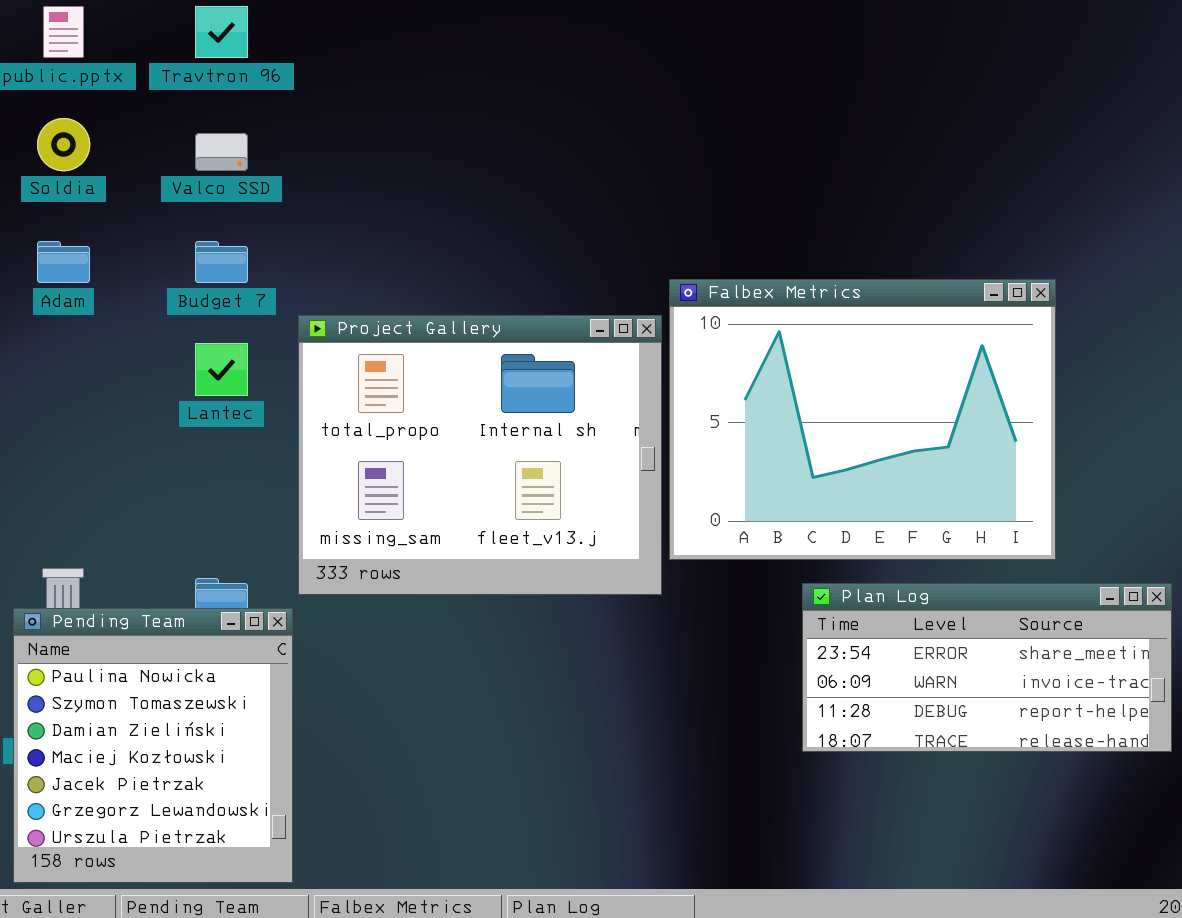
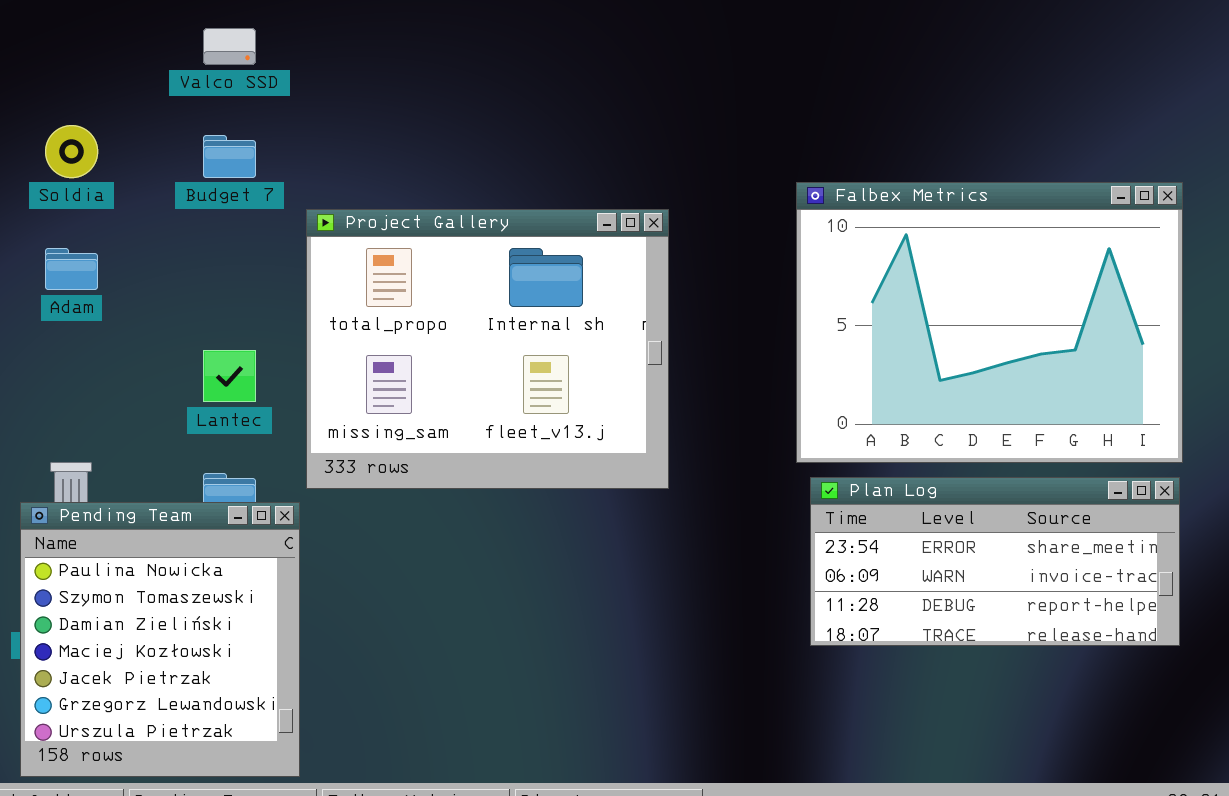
Soldia: [37,118,90,171] -> [45,125,98,178], moved
Adam: [37,241,90,283] -> [45,248,98,290], moved
Falbex Metrics: [669,279,1056,560] -> [796,182,1183,463], moved
Lantec: [195,343,248,396] -> [203,350,256,402], moved

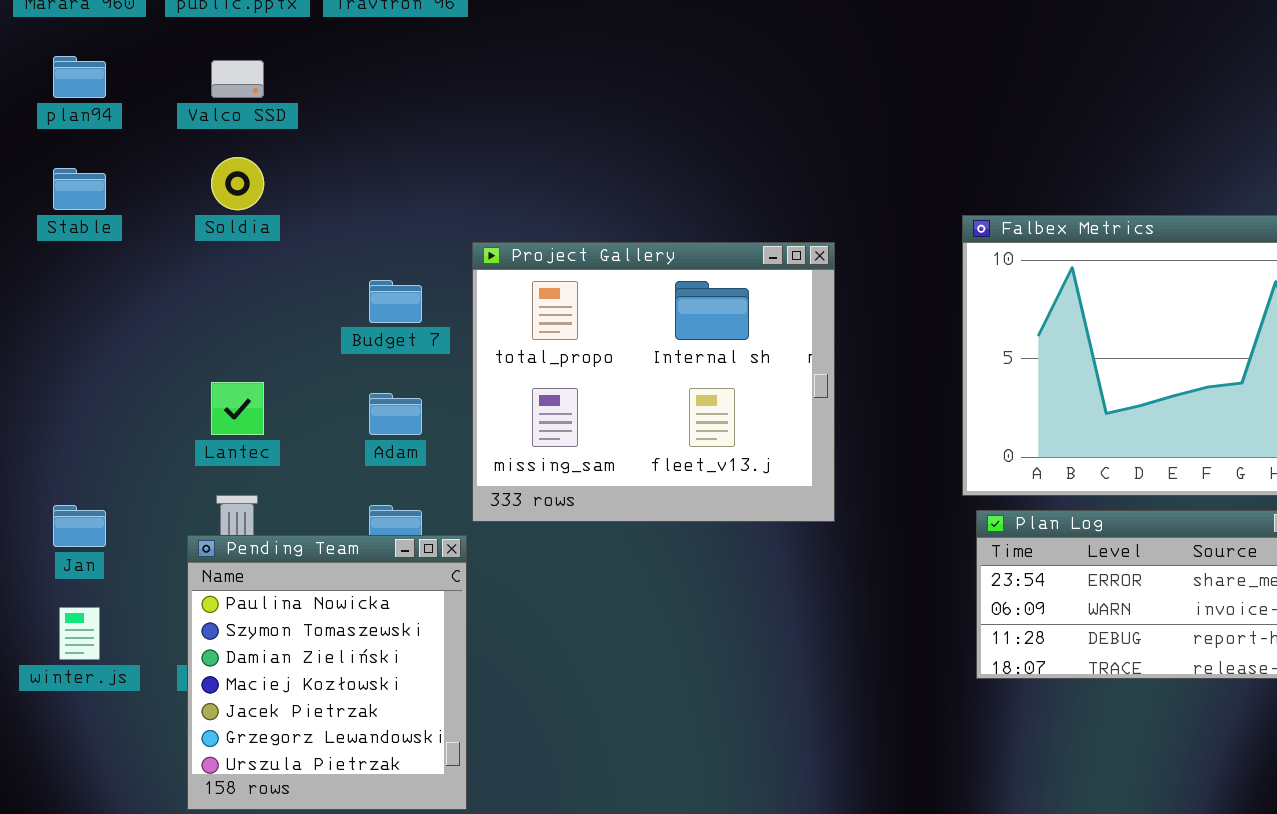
Valco SSD: [203,28,256,65] -> [211,60,264,98], moved
Budget 7: [203,135,256,178] -> [369,280,422,323], moved
Adam: [45,248,98,290] -> [369,393,422,435], moved
Lantec: [203,350,256,402] -> [211,382,264,435], moved

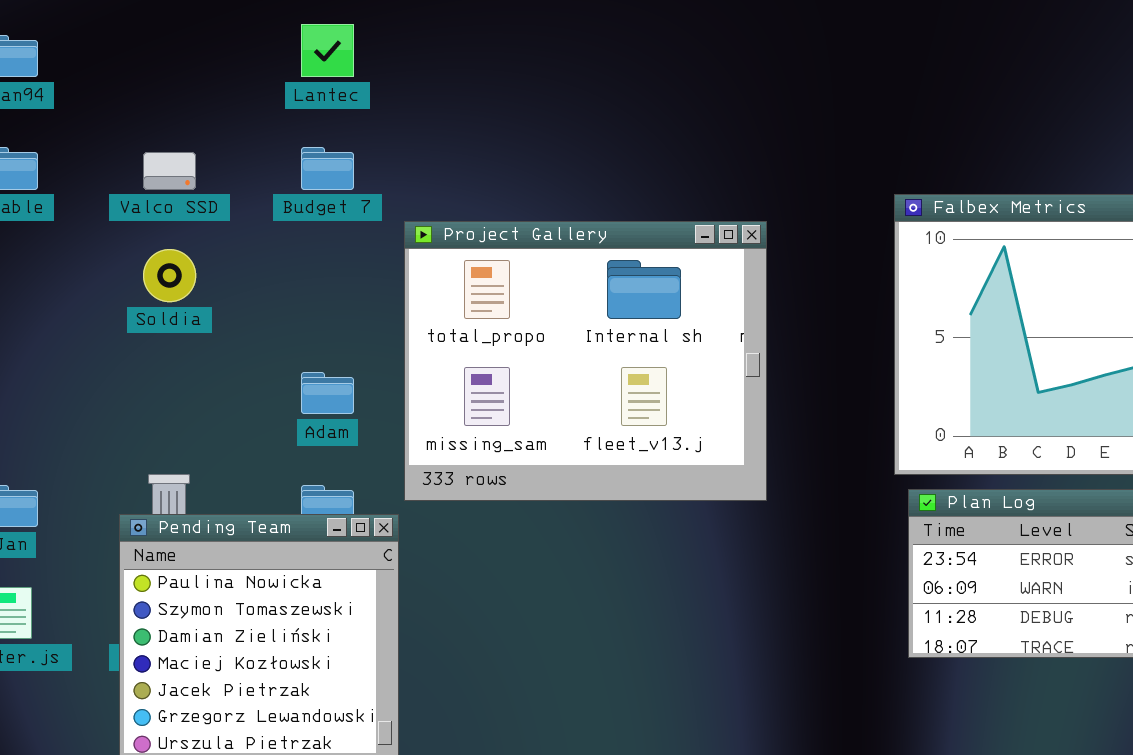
Valco SSD: [211,60,264,98] -> [143,152,196,190], moved
Soldia: [211,157,264,210] -> [143,249,196,302], moved
Budget 7: [369,280,422,323] -> [301,147,354,190], moved
Lantec: [211,382,264,435] -> [301,24,354,77], moved

